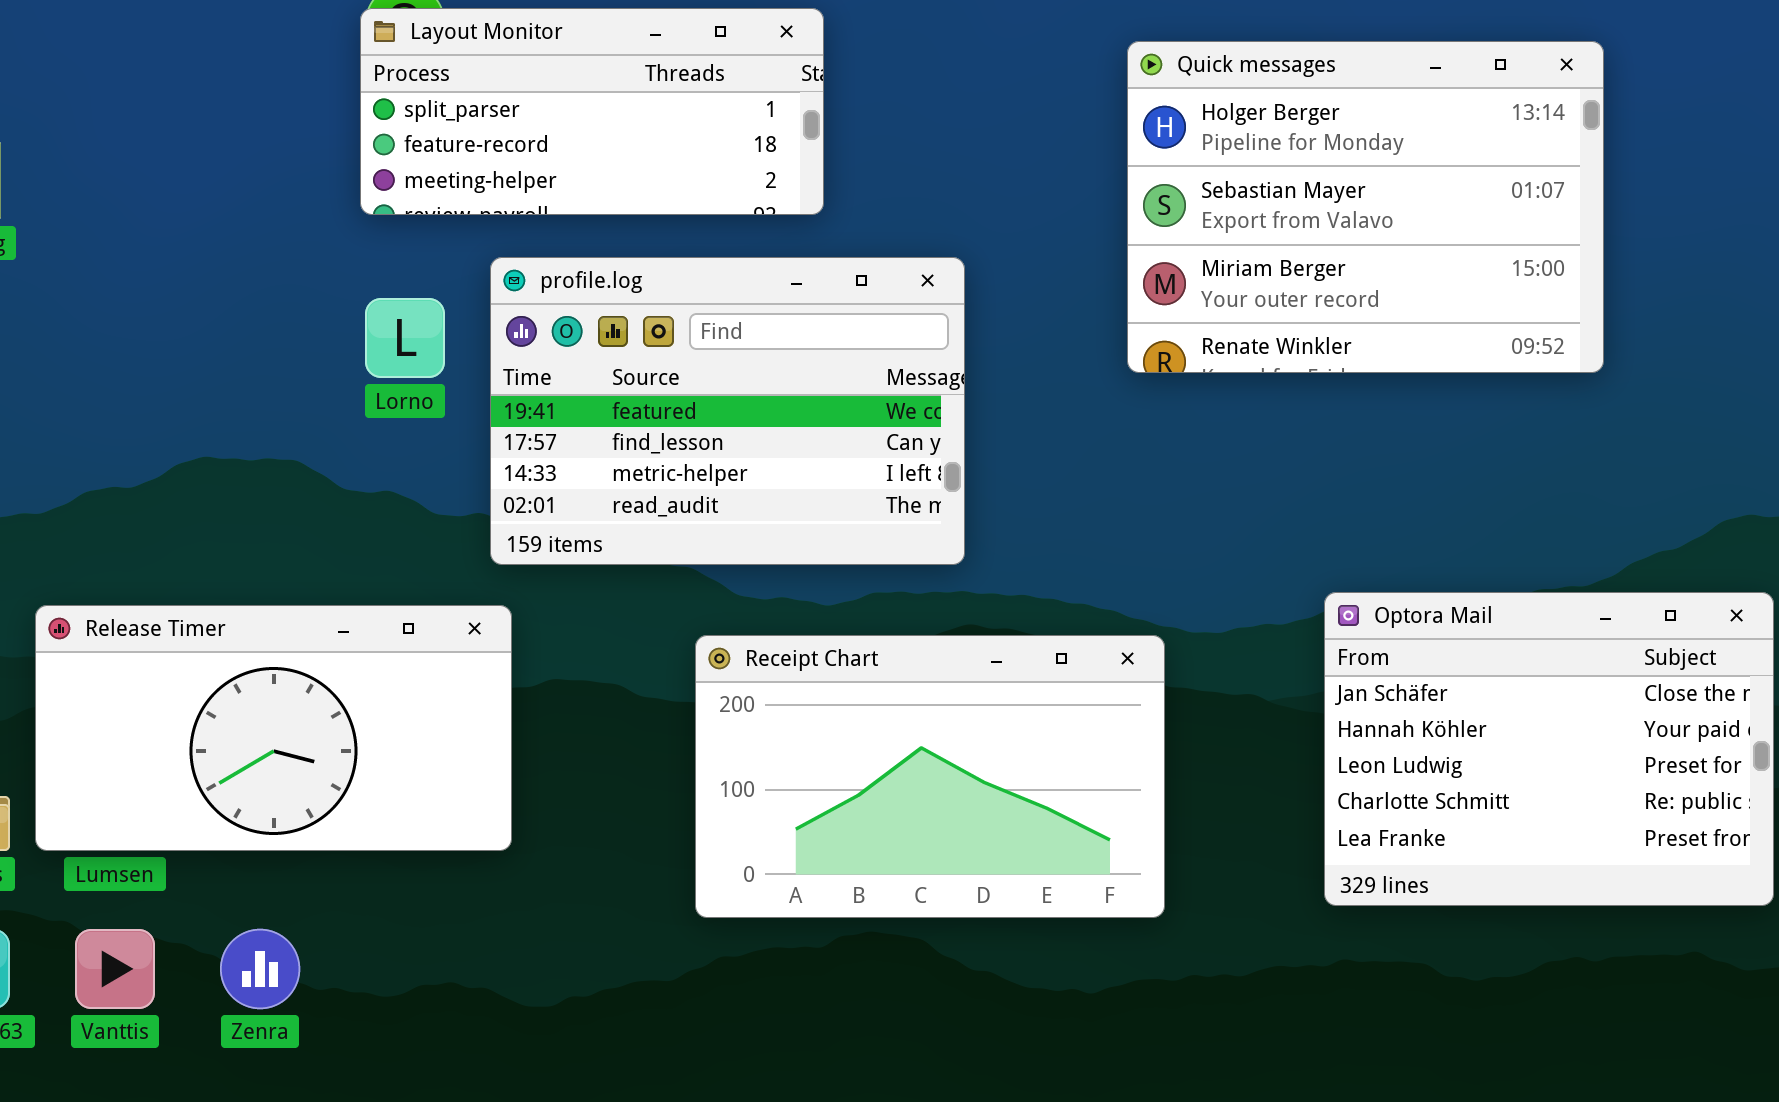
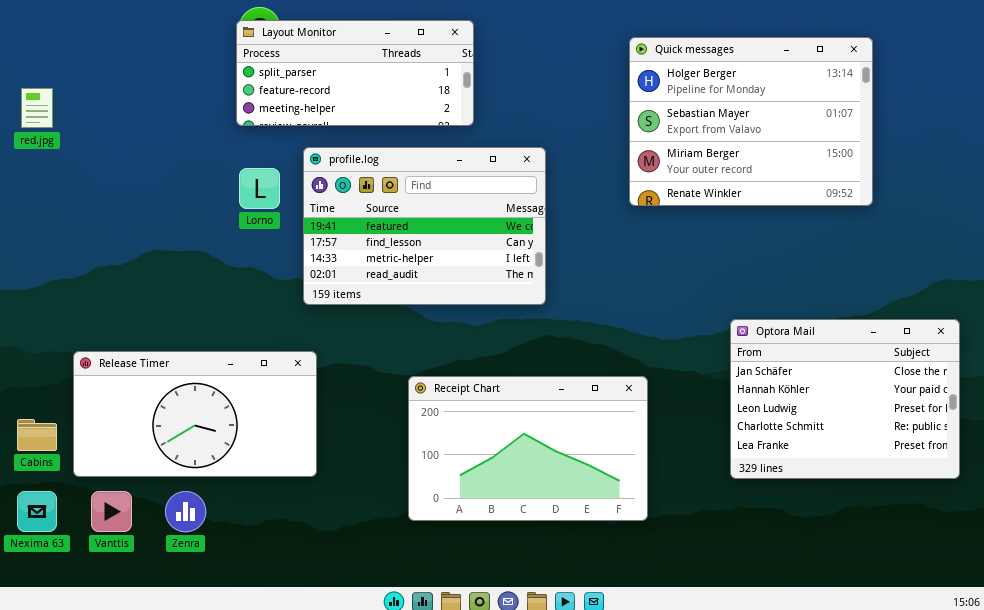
Release Timer: [35,605,512,851] -> [73,351,317,477], moved
Receipt Chart: [695,635,1165,918] -> [408,376,648,521], moved

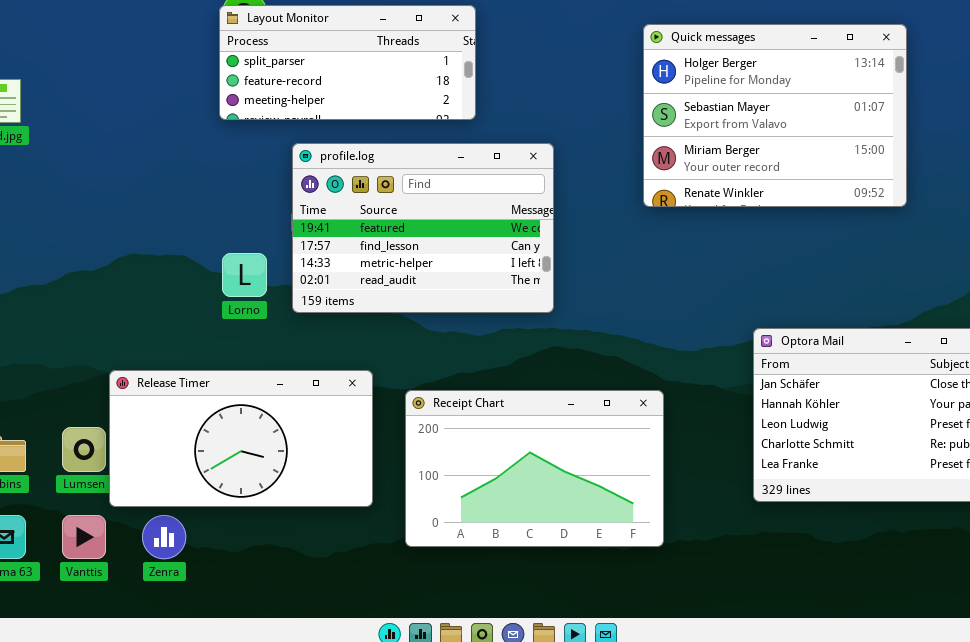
Lorno: [239,168,280,209] -> [222,253,267,297], moved
Release Timer: [73,351,317,477] -> [109,370,373,507], moved

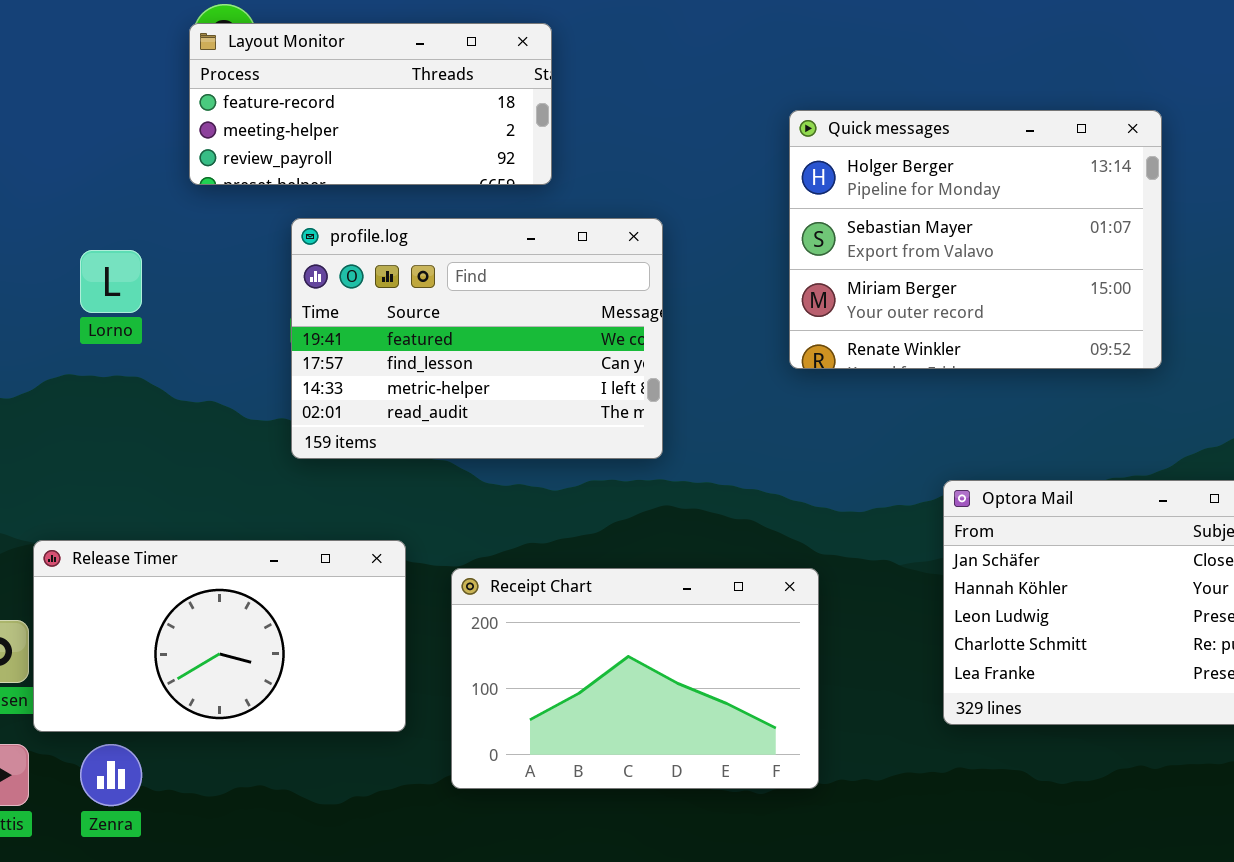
Layout Monitor: [219,5,476,120] -> [189,23,552,185], scrolled down 1 row
Quick messages: [643,24,907,207] -> [789,110,1162,369], moved
Lorno: [222,253,267,297] -> [80,250,142,313], moved

